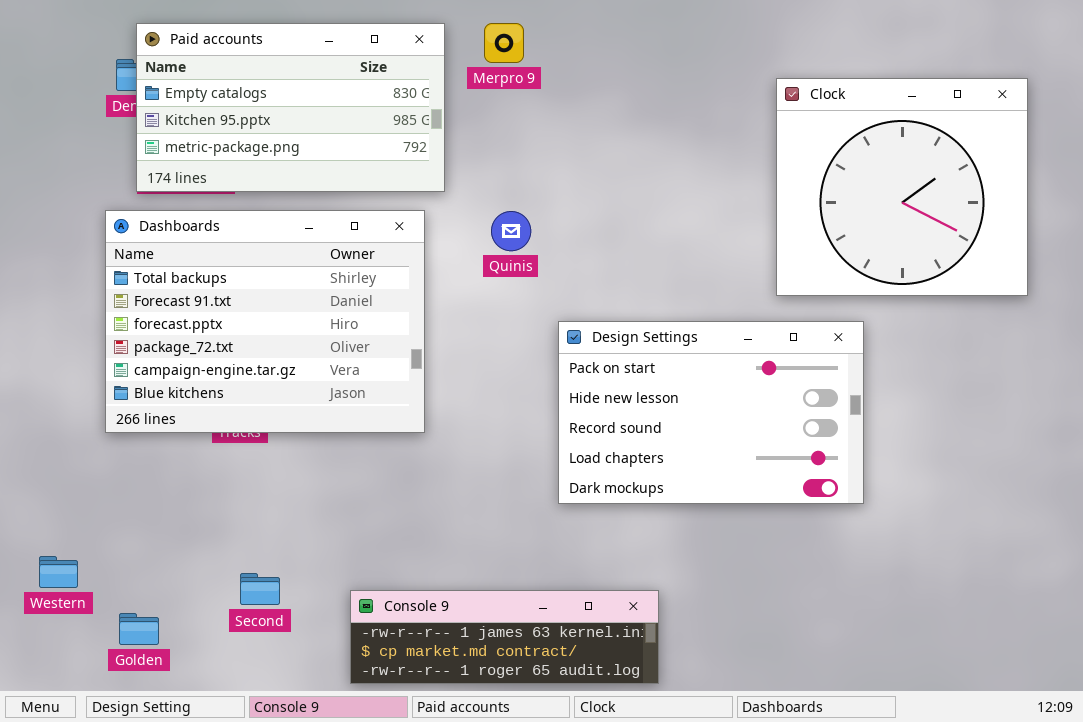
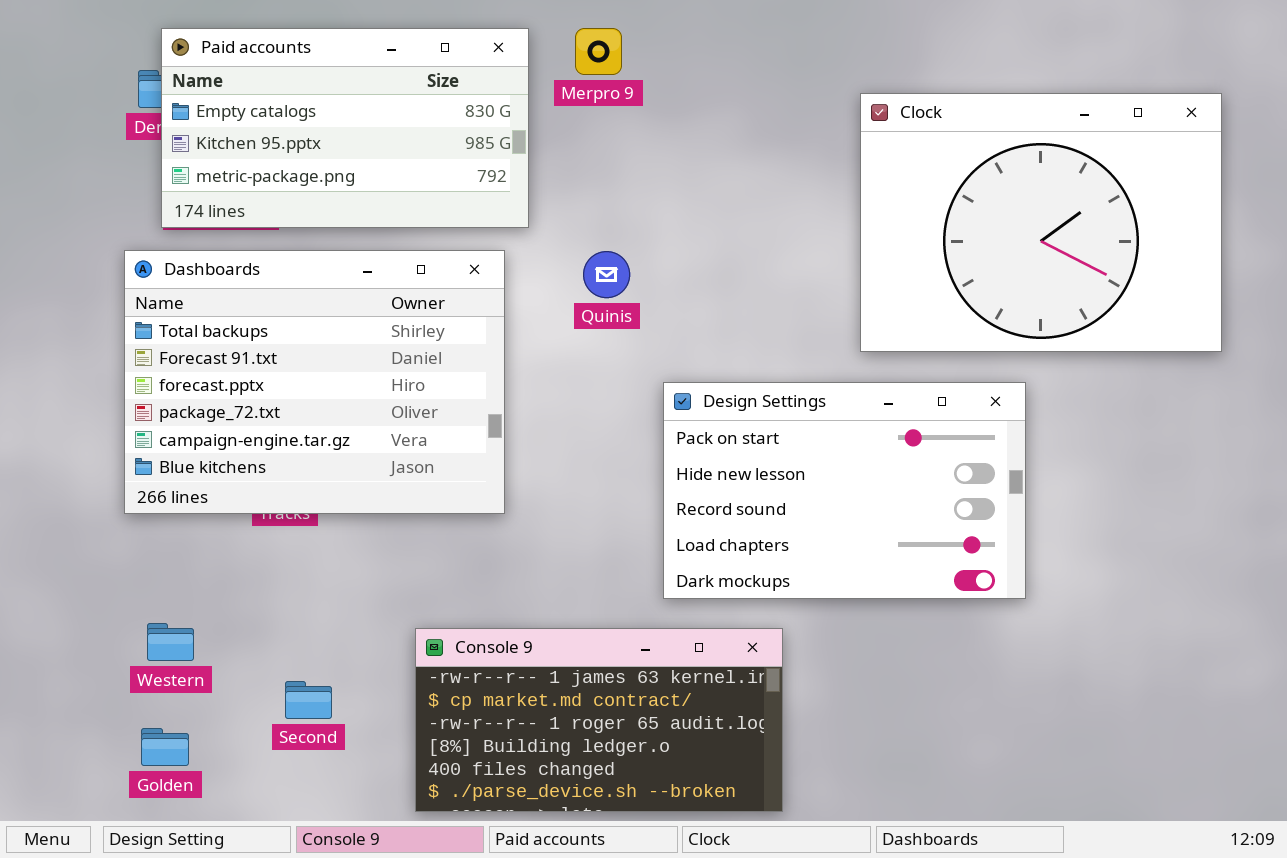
Clock: [776,78,1028,296] -> [860,93,1222,352], resized
Western: [39,556,78,588] -> [147,623,194,661], moved
Console 9: [350,590,659,684] -> [415,628,783,812], resized

